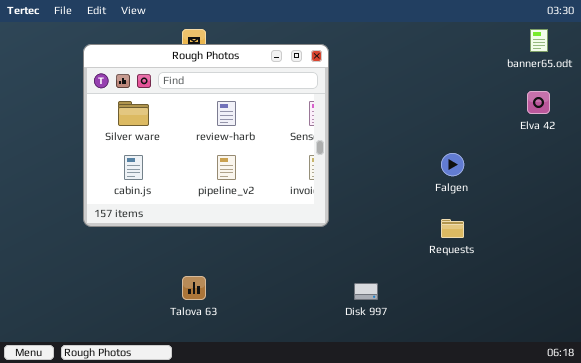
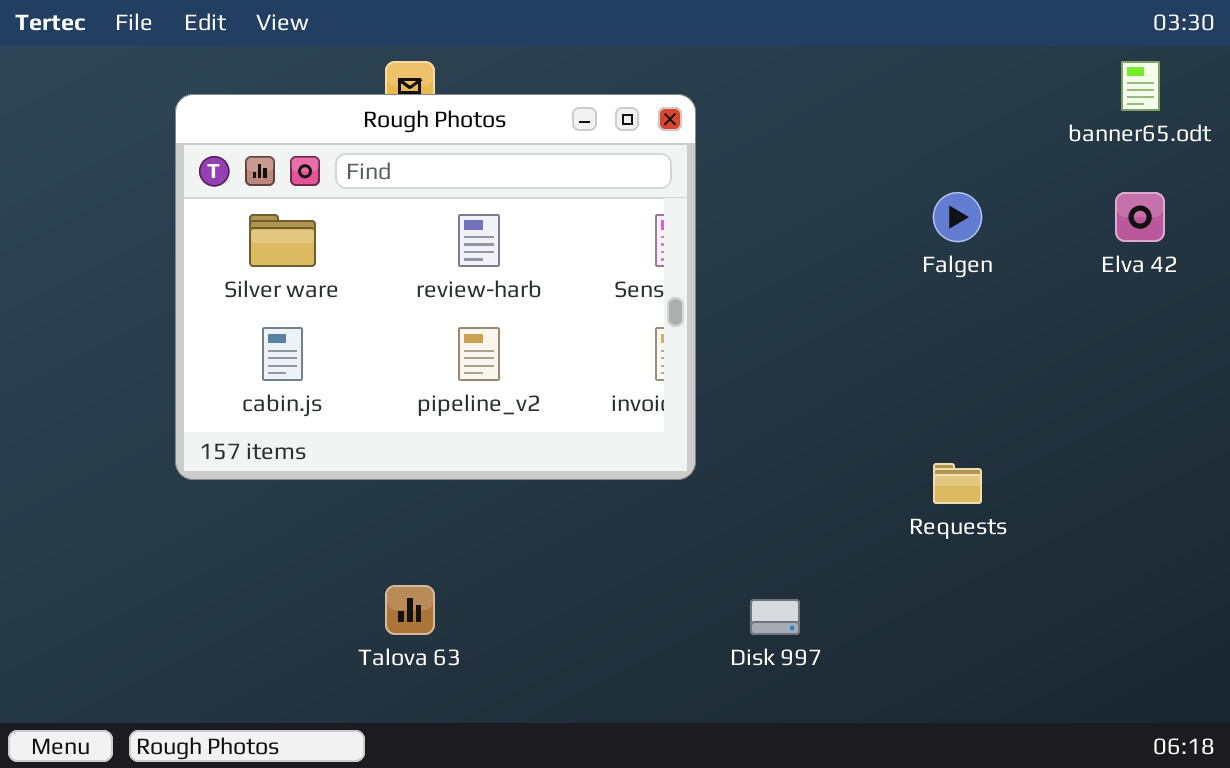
Falgen: [441,153,464,176] -> [933,192,982,242], moved

